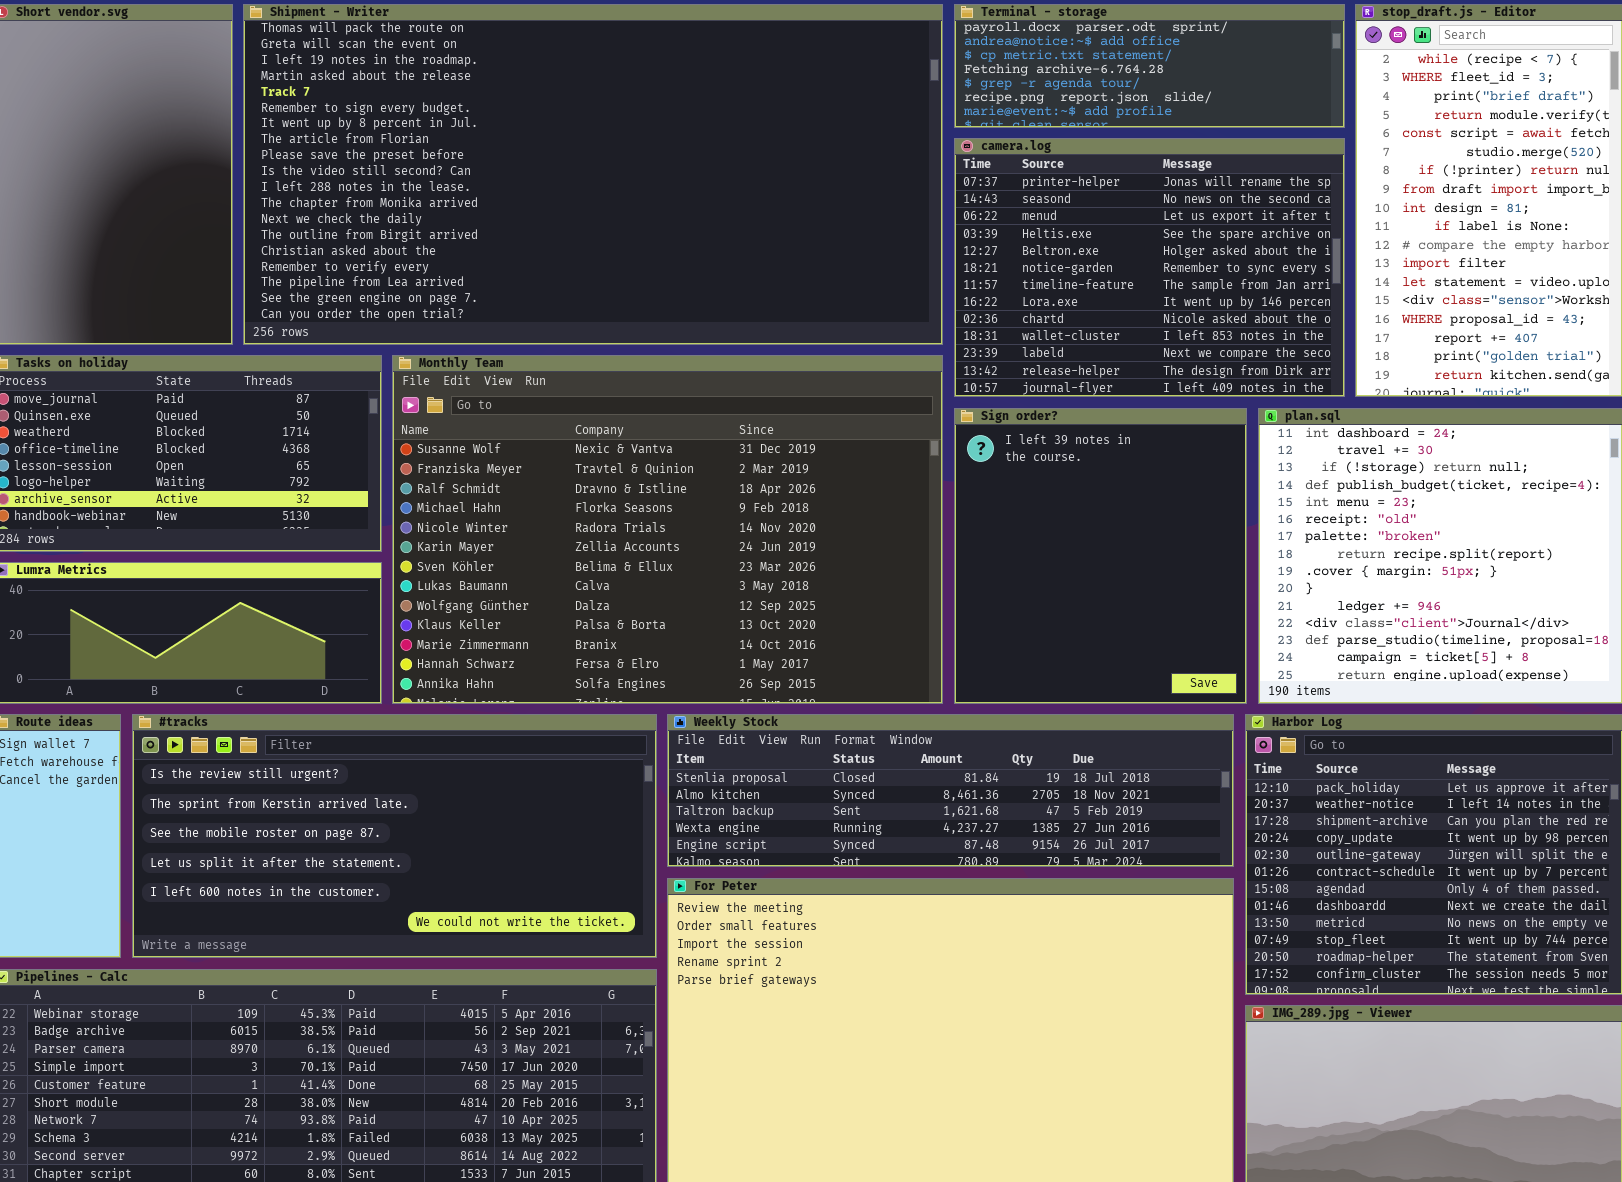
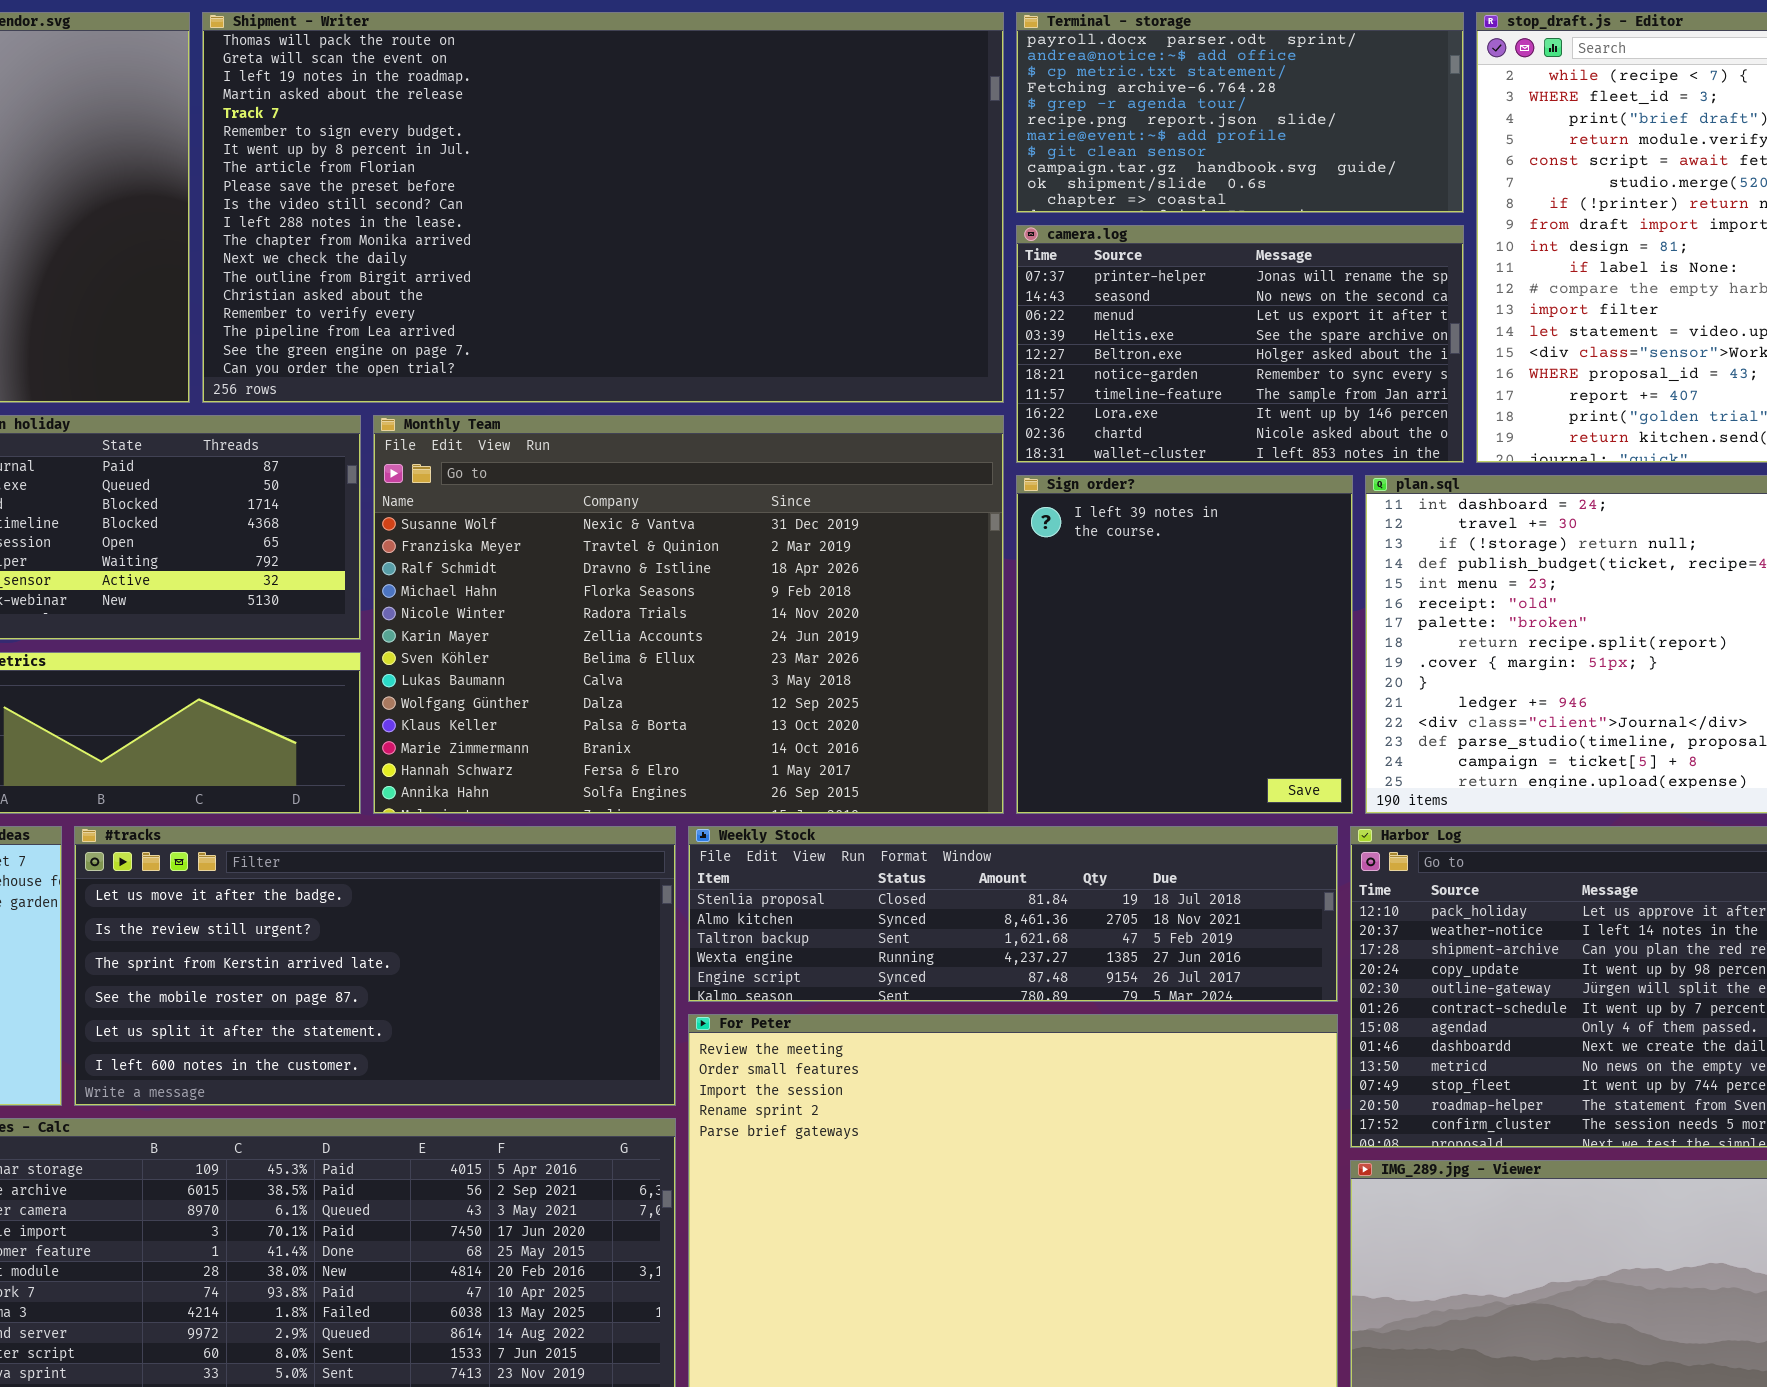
Terminal - storage: [954,4,1345,128] -> [1016,12,1464,213], resized
camera.log: [954,138,1345,397] -> [1016,225,1464,463], resized
#tracks: [132,714,657,958] -> [74,826,676,1106], scrolled up 1 row

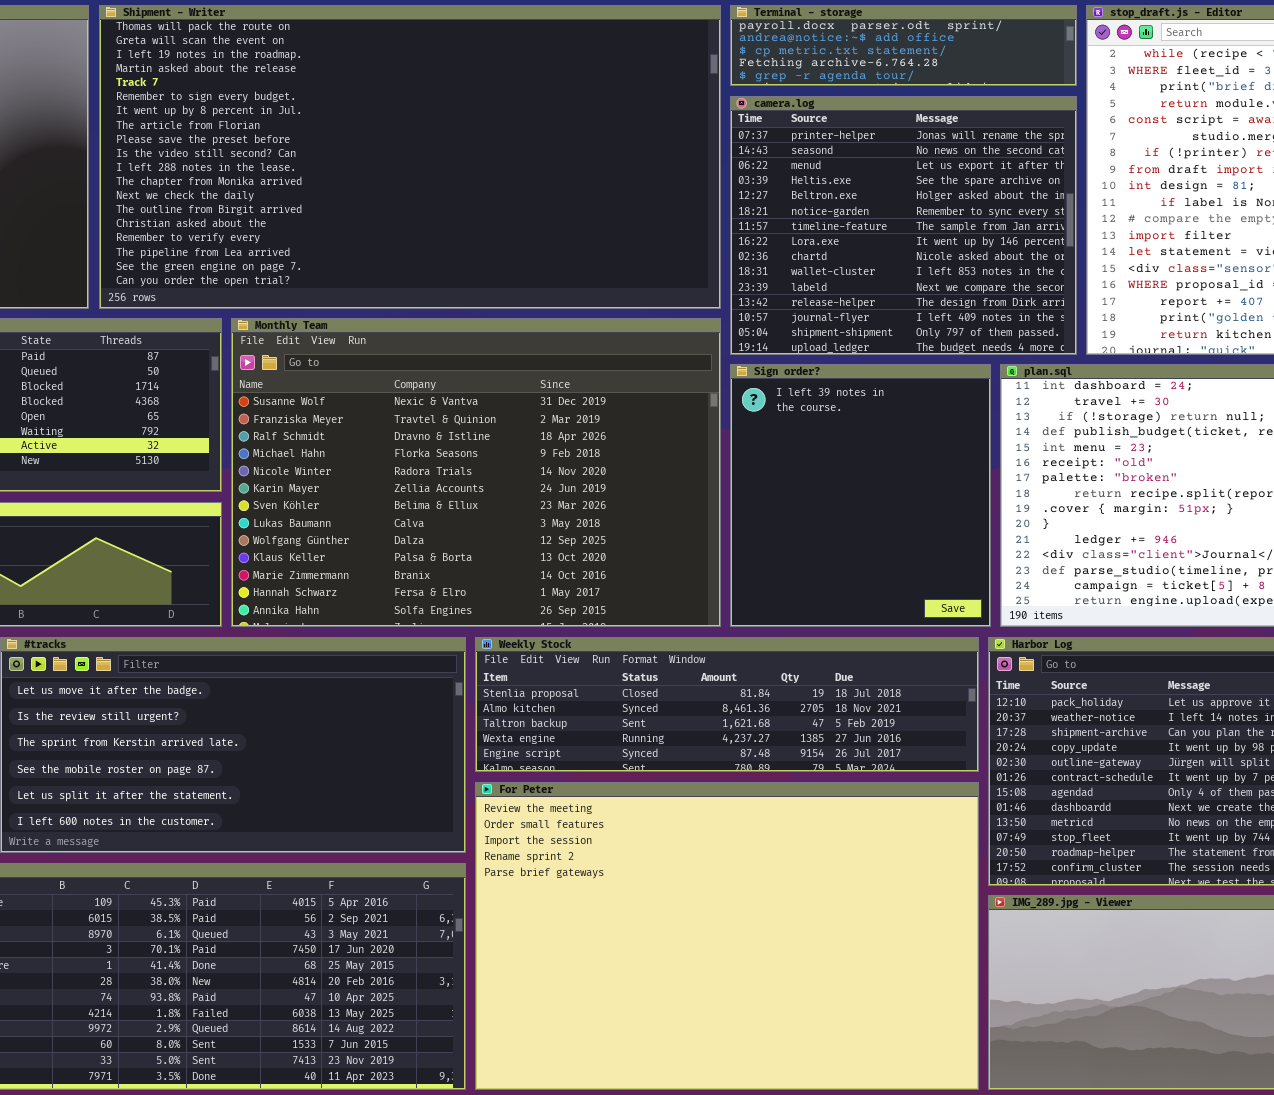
Terminal - storage: [1016,12,1464,213] -> [730,5,1077,86], resized
camera.log: [1016,225,1464,463] -> [730,96,1077,355], resized

